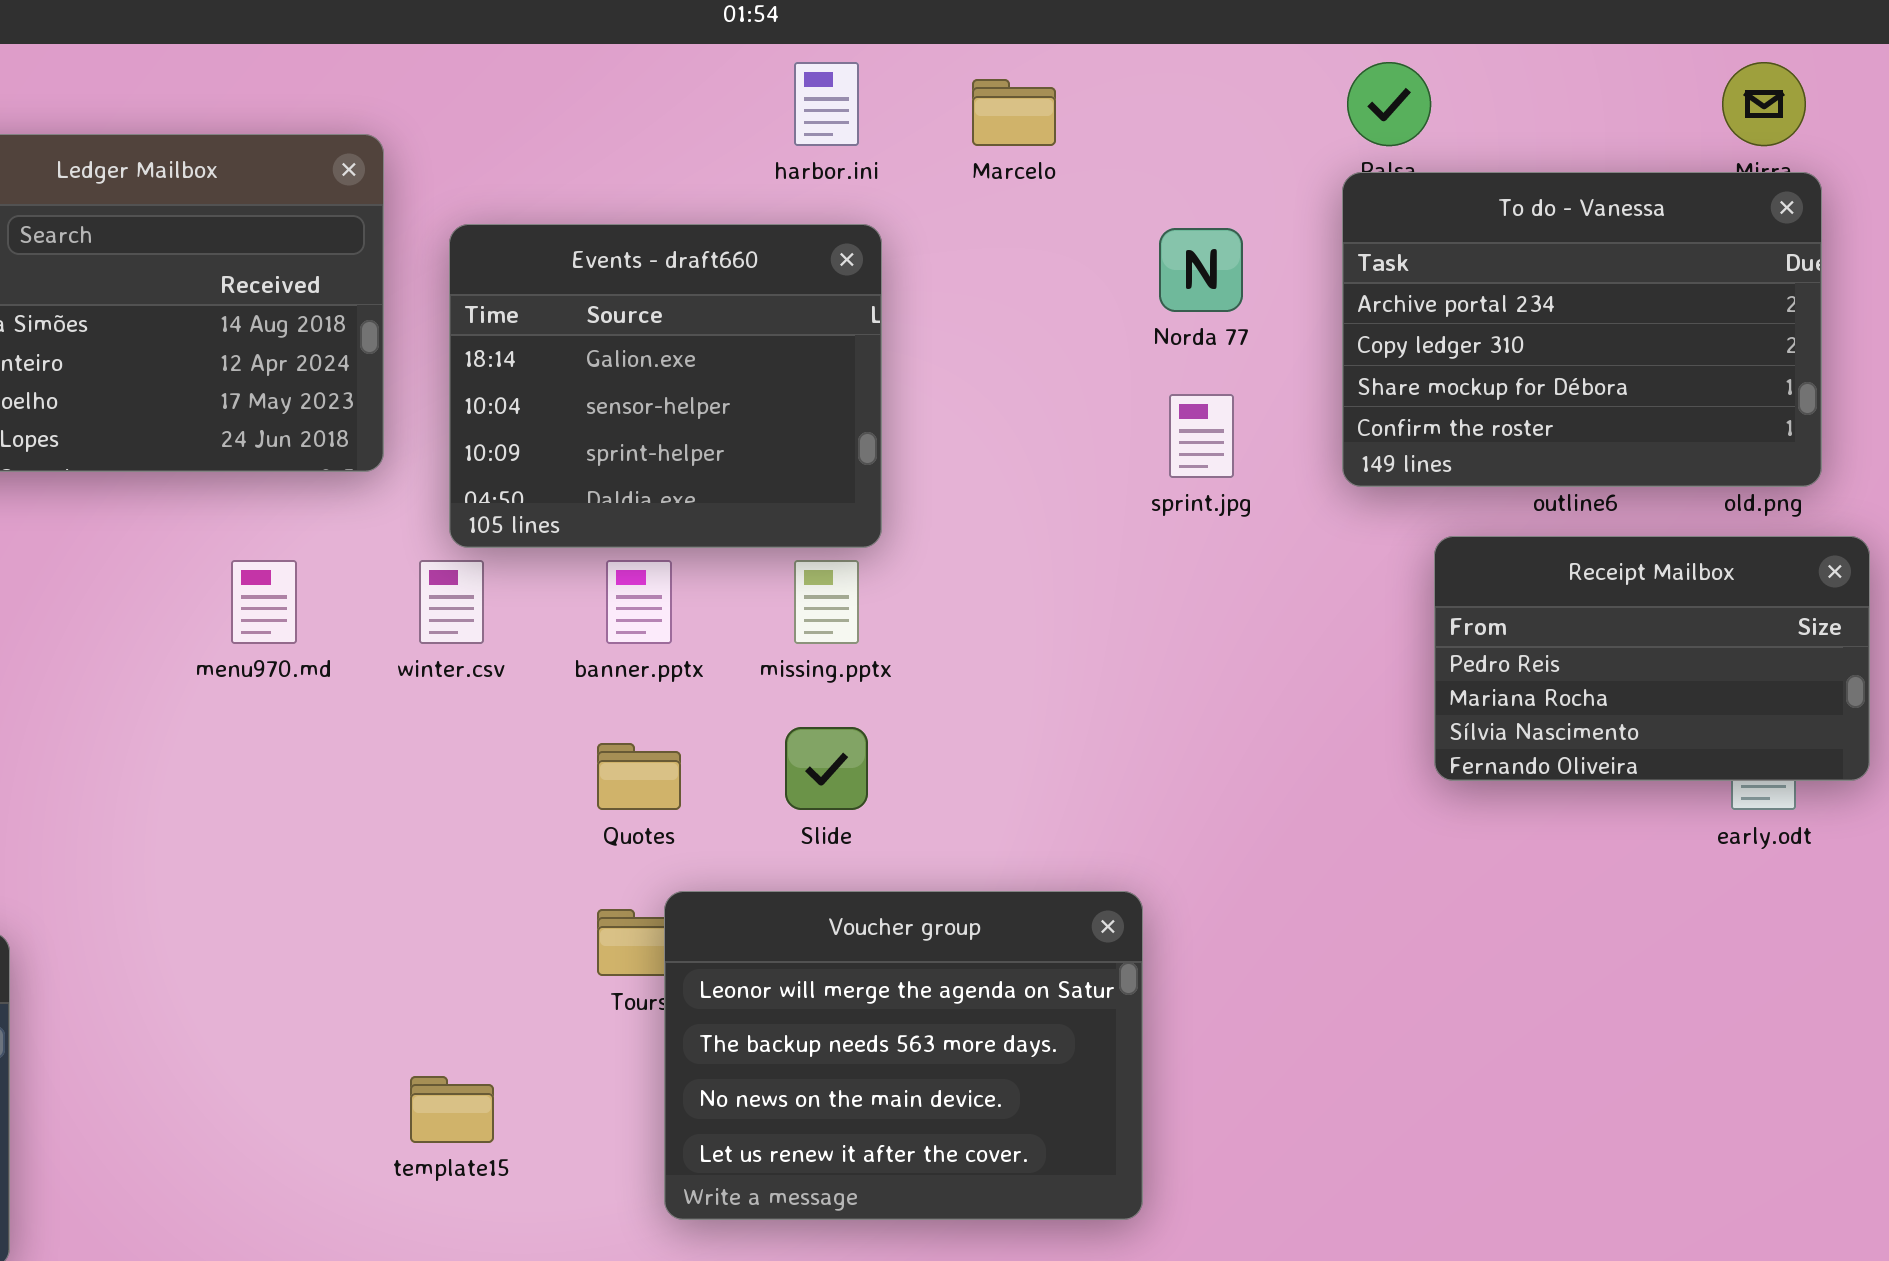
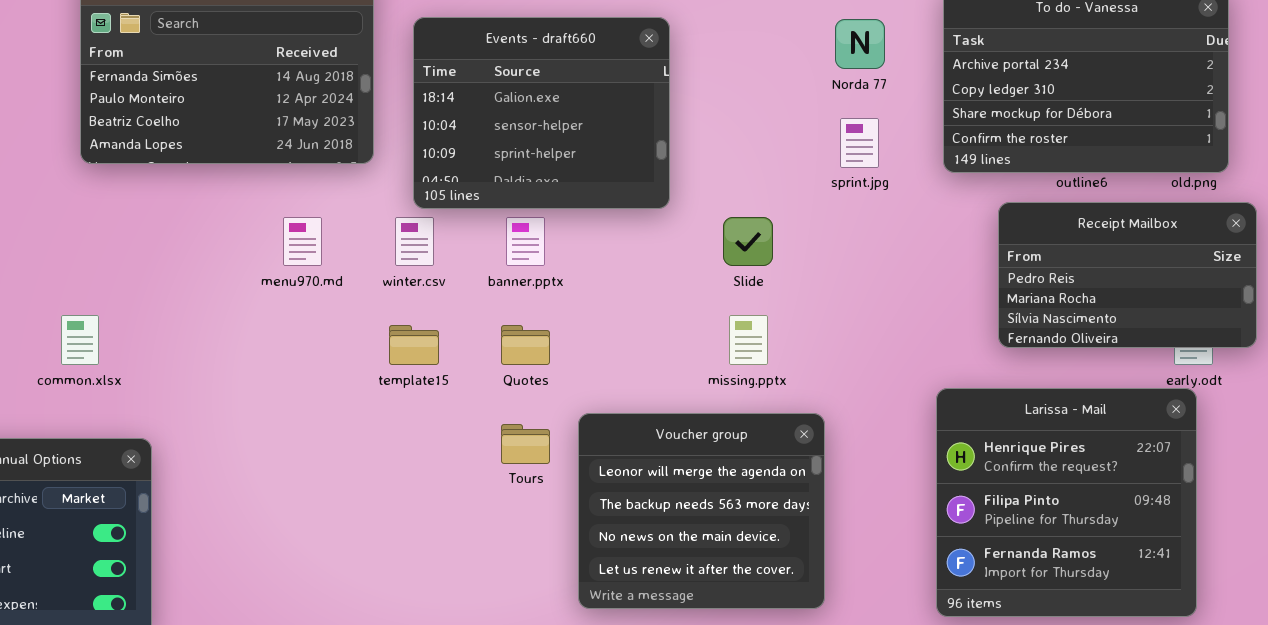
missing.pptx: [794,560,859,644] -> [729,315,768,365], moved
Slide: [785,727,868,810] -> [723,217,773,266], moved
Larissa - Mail: none -> [936,388,1197,617], opened
Voucher group: [664,891,1143,1220] -> [578,413,825,609], resized
template15: [410,1076,494,1143] -> [389,325,439,365], moved

